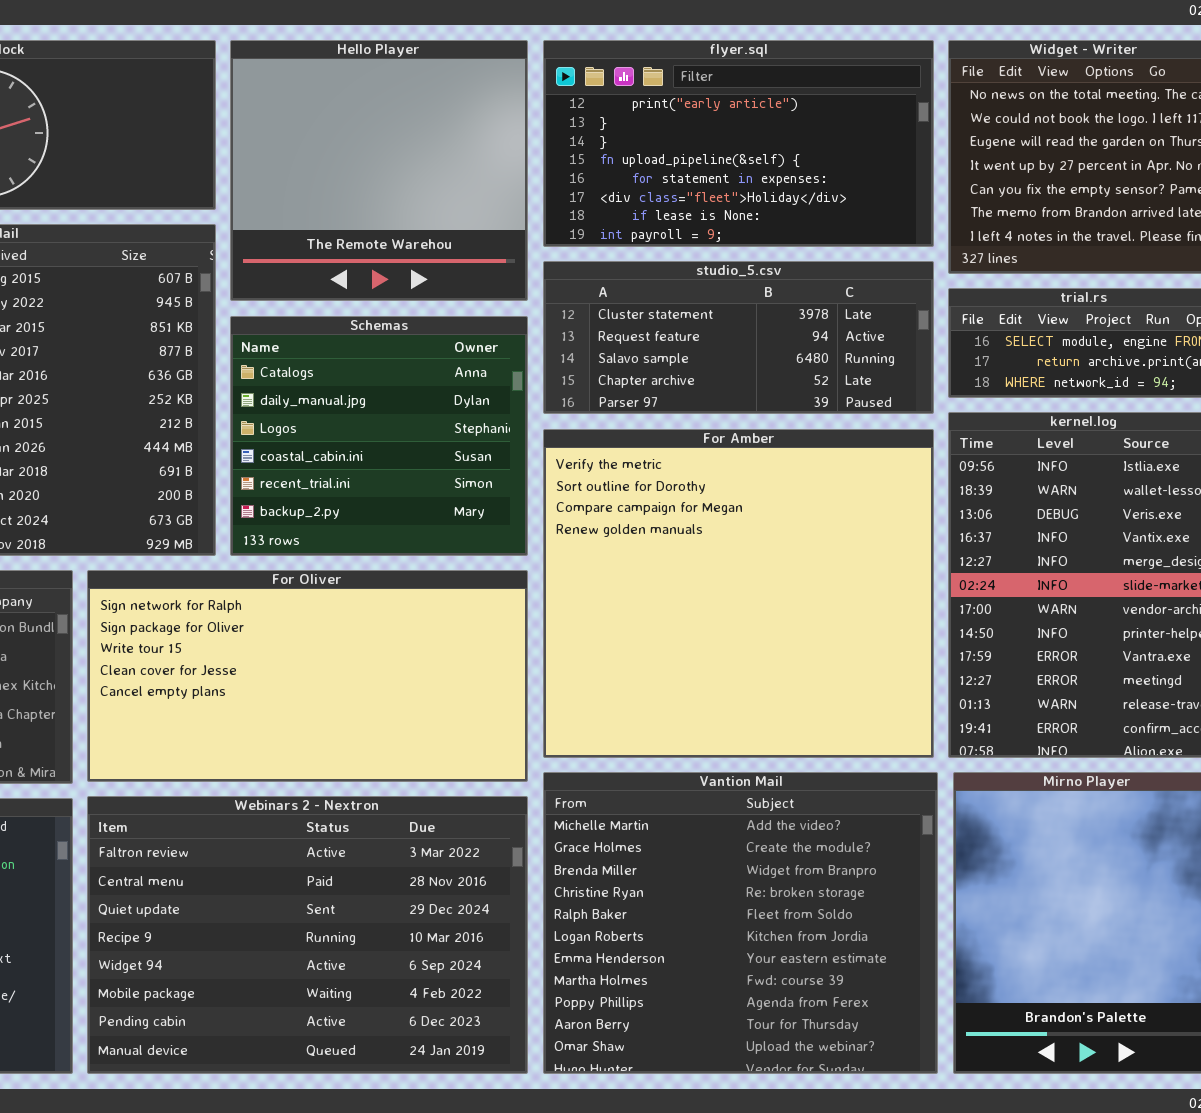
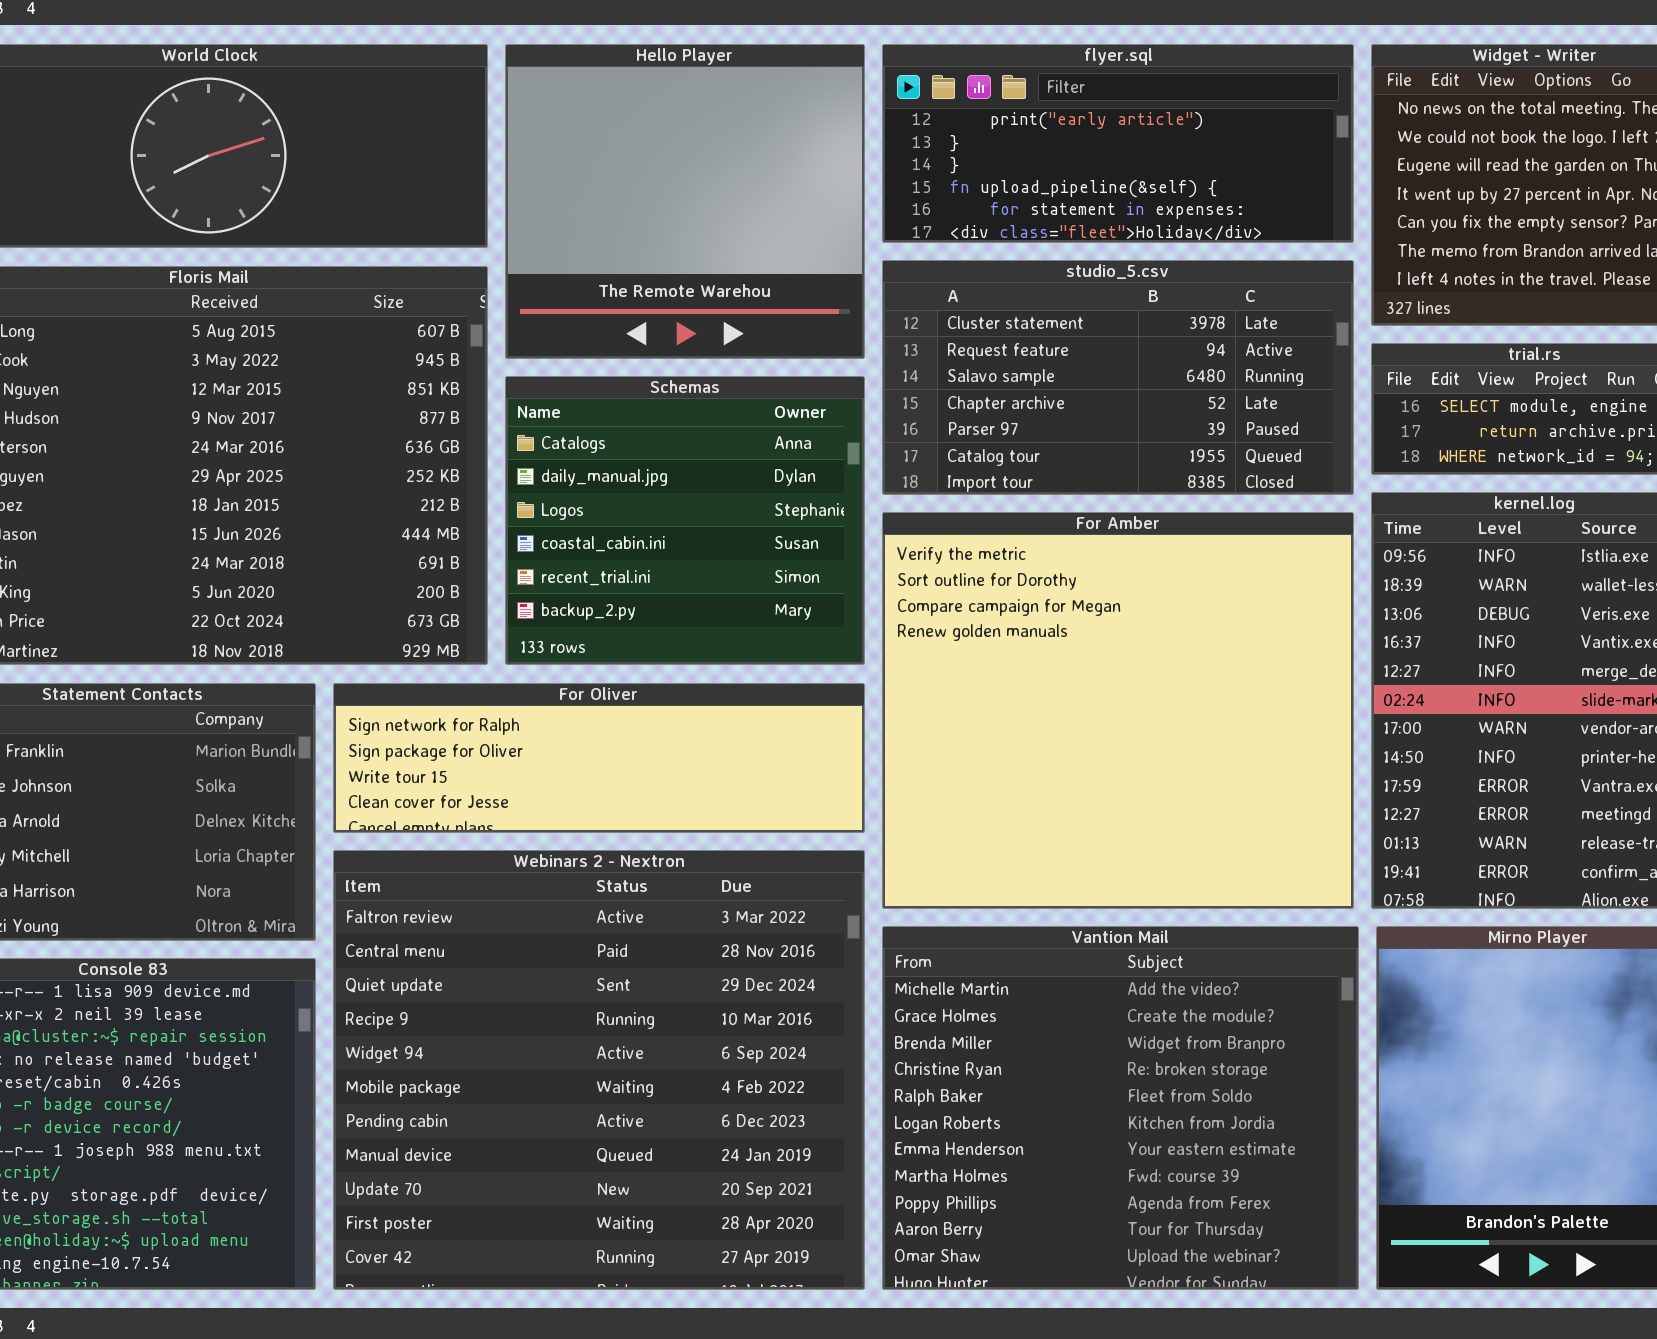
flyer.sql: [543,40,934,247] -> [882,44,1354,243], resized
studio_5.csv: [543,261,934,414] -> [882,260,1354,495], resized
For Oliver: [87,570,528,782] -> [333,683,865,833], resized
Webinars 2 - Nextron: [87,796,528,1074] -> [333,850,865,1290], resized

